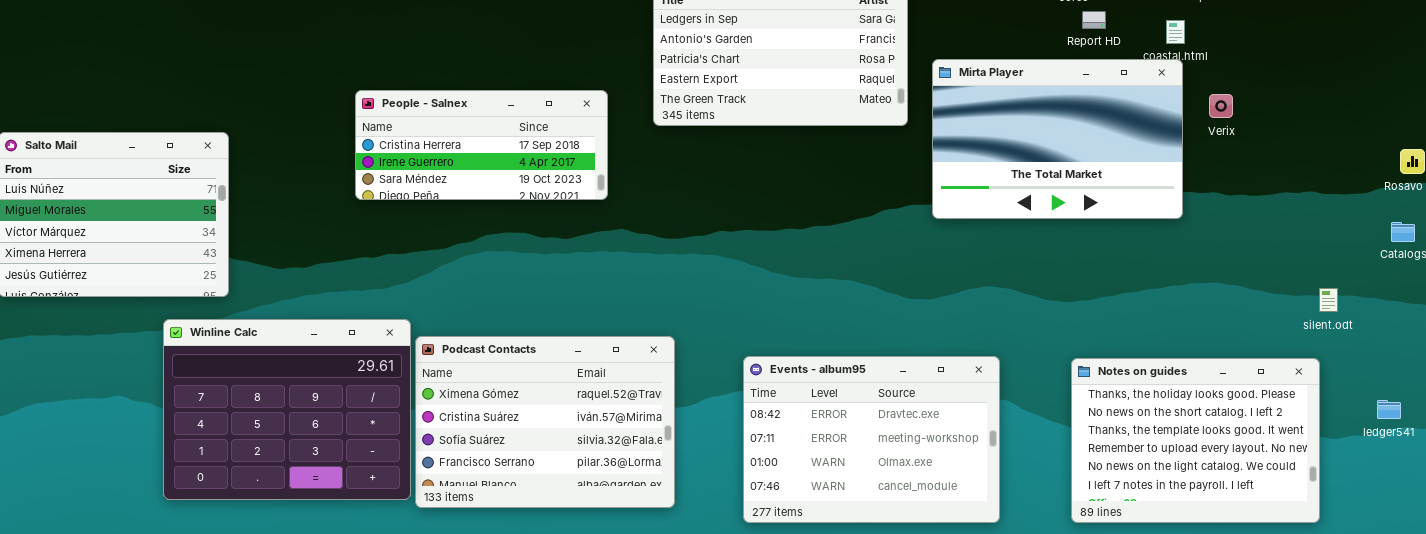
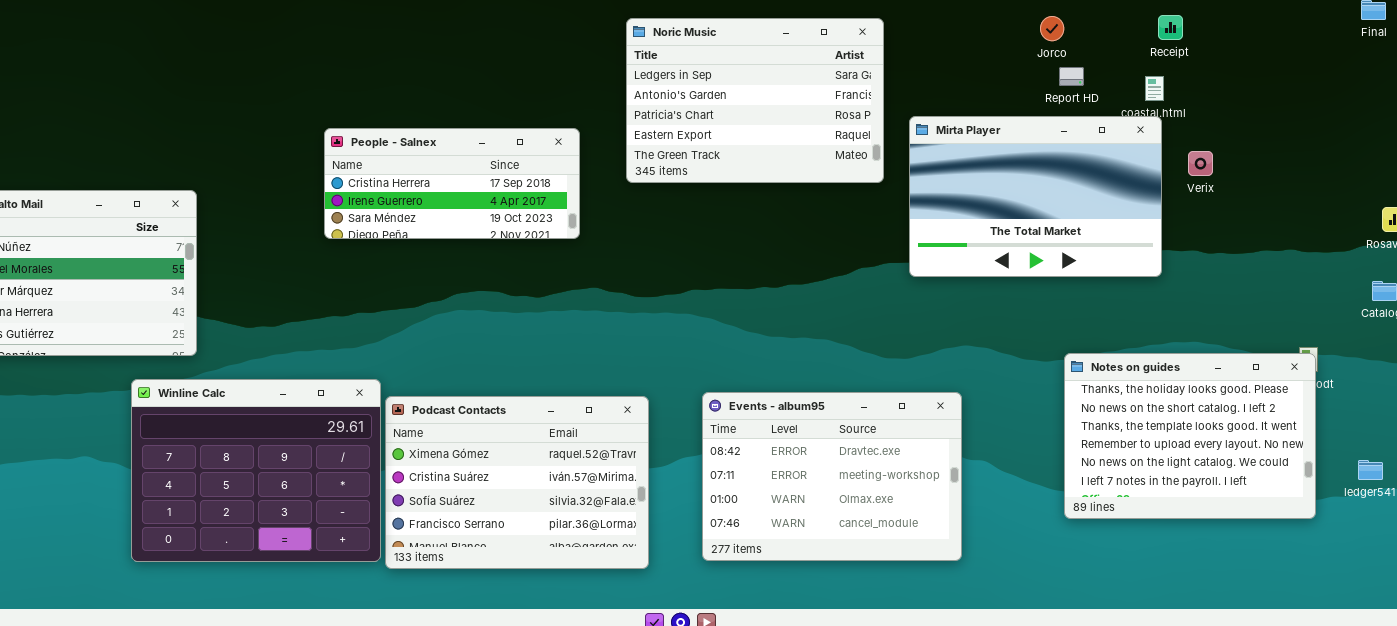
People - Salnex: [355,90,608,200] -> [324,128,580,239], moved
Events - album95: [743,356,1000,523] -> [702,392,962,561], moved
Notes on guides: [1071,358,1320,523] -> [1064,353,1316,519], moved

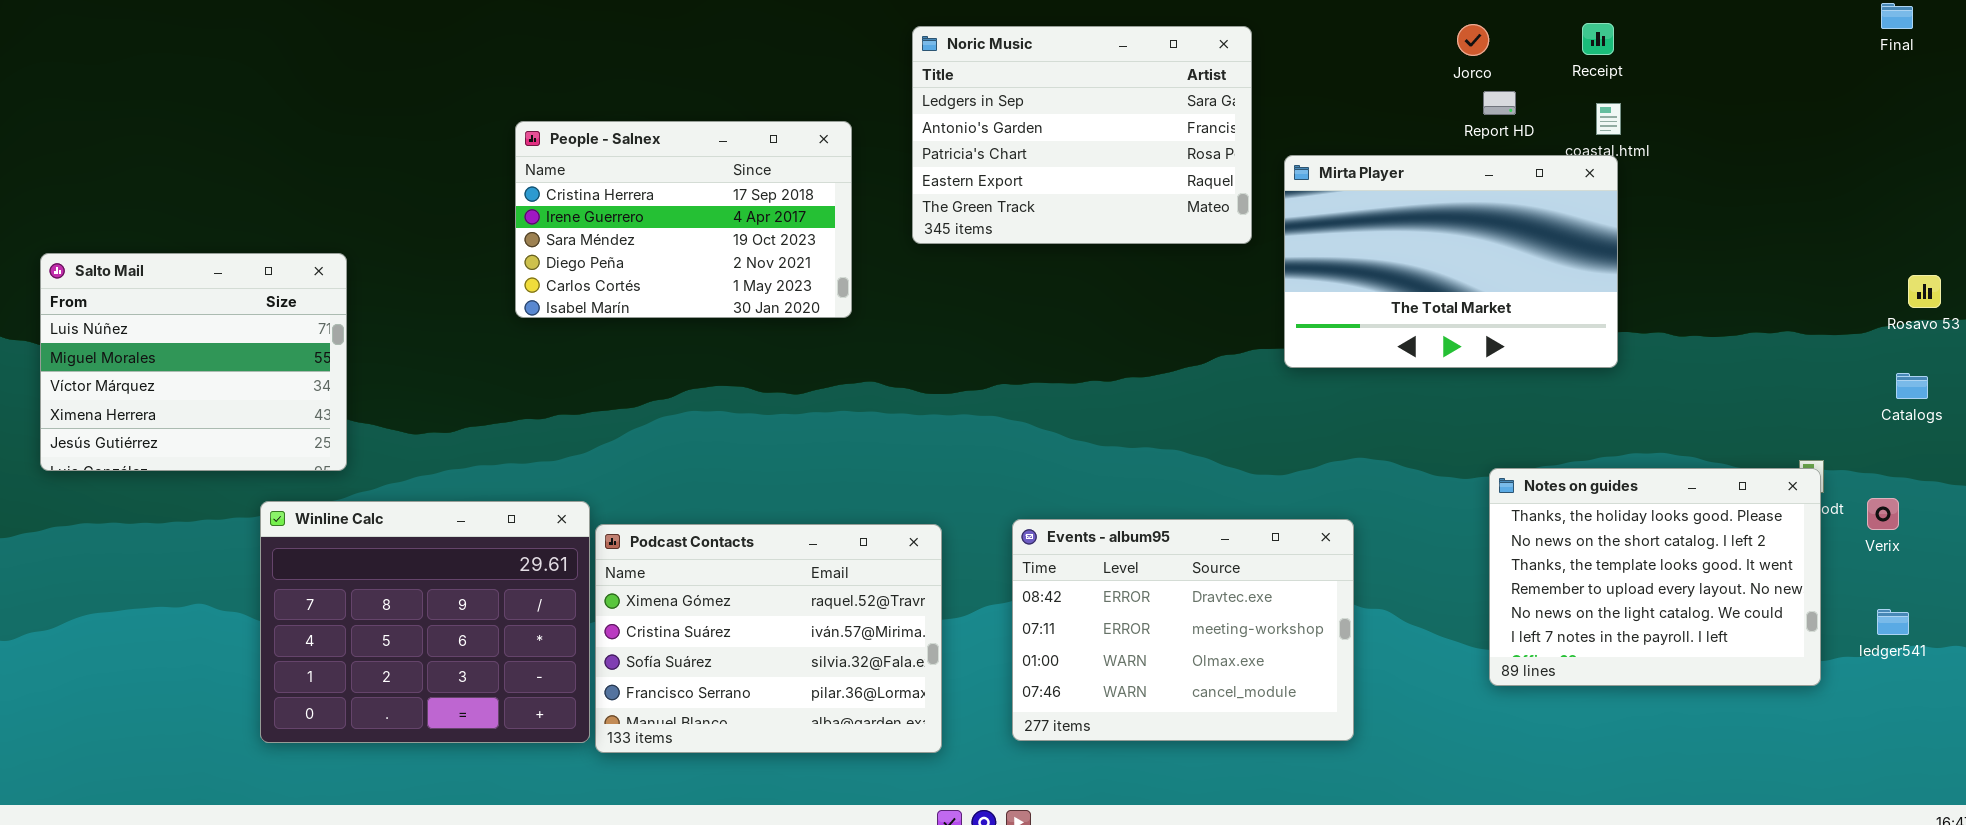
Receipt: [1158,15,1183,40] -> [1582,23,1614,55], moved
People - Salnex: [324,128,580,239] -> [515,121,852,318], resized
Verix: [1188,151,1213,176] -> [1867,498,1899,530], moved

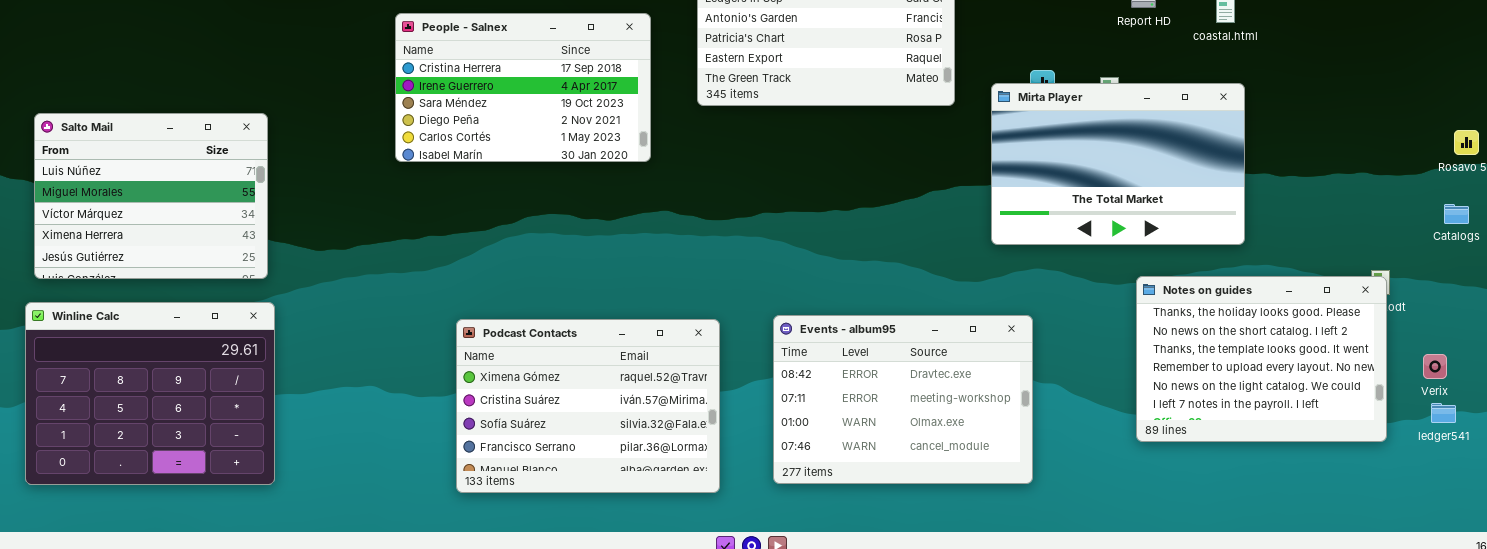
Mirta Player: [1284,155,1618,368] -> [991,83,1245,245], moved
Verix: [1867,498,1899,530] -> [1423,354,1447,379], moved
Winline Calc: [260,501,590,743] -> [25,302,275,485], moved
ledger541: [1877,609,1909,635] -> [1431,403,1456,423], moved

